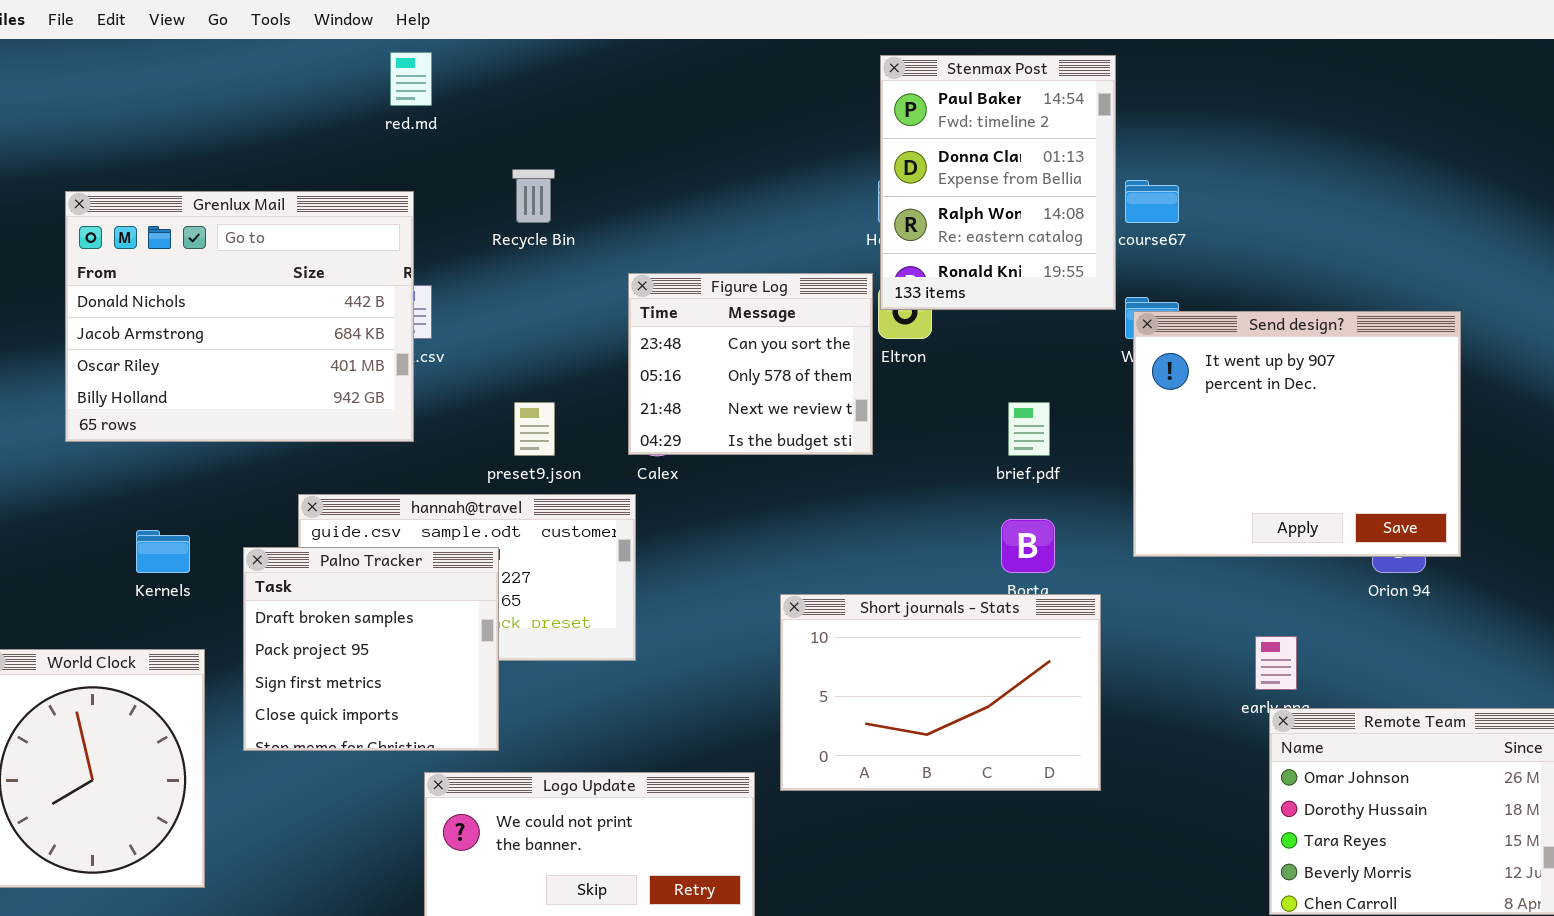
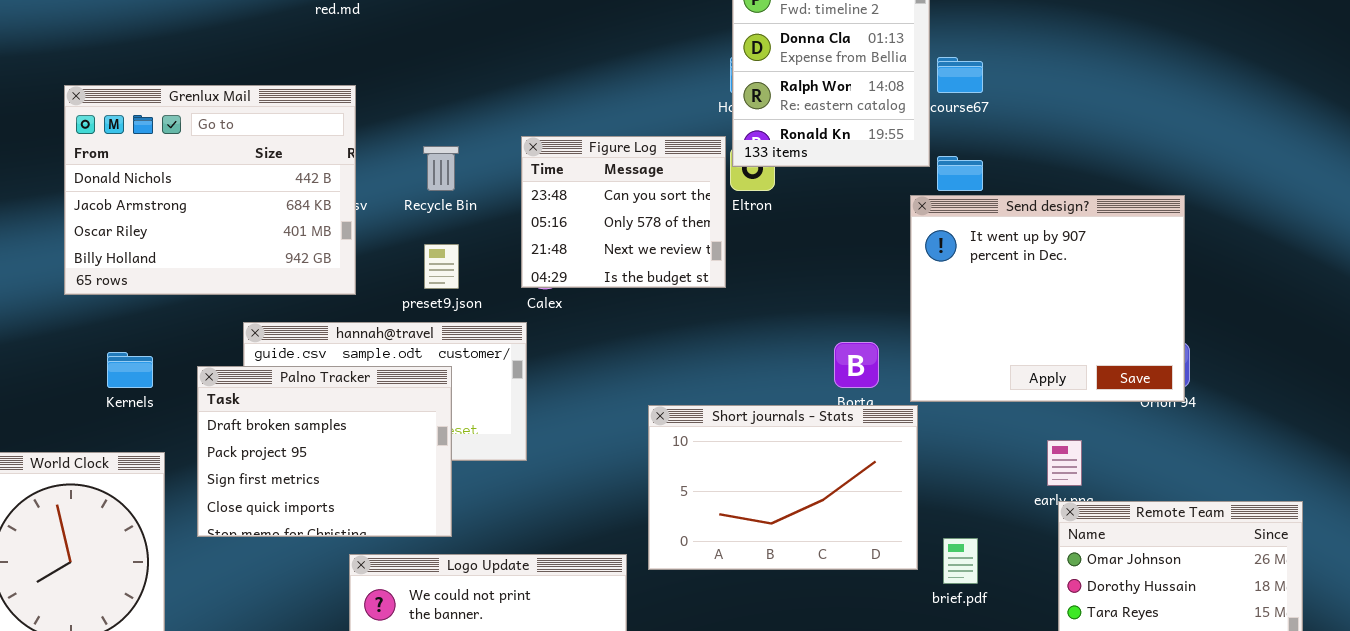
Recycle Bin: [512,169,555,223] -> [423,146,459,191], moved
Grenlux Mail: [65,191,414,442] -> [64,85,356,295], moved
Send design?: [1133,311,1461,557] -> [910,195,1185,402], moved
brief.pdf: [1008,402,1050,456] -> [943,538,978,584], moved
Palno Tracker: [243,547,499,751] -> [197,366,452,537], resized

